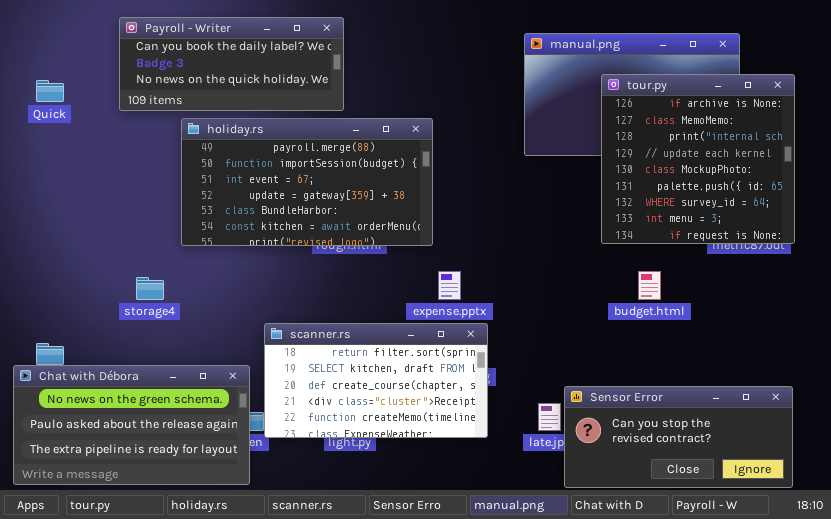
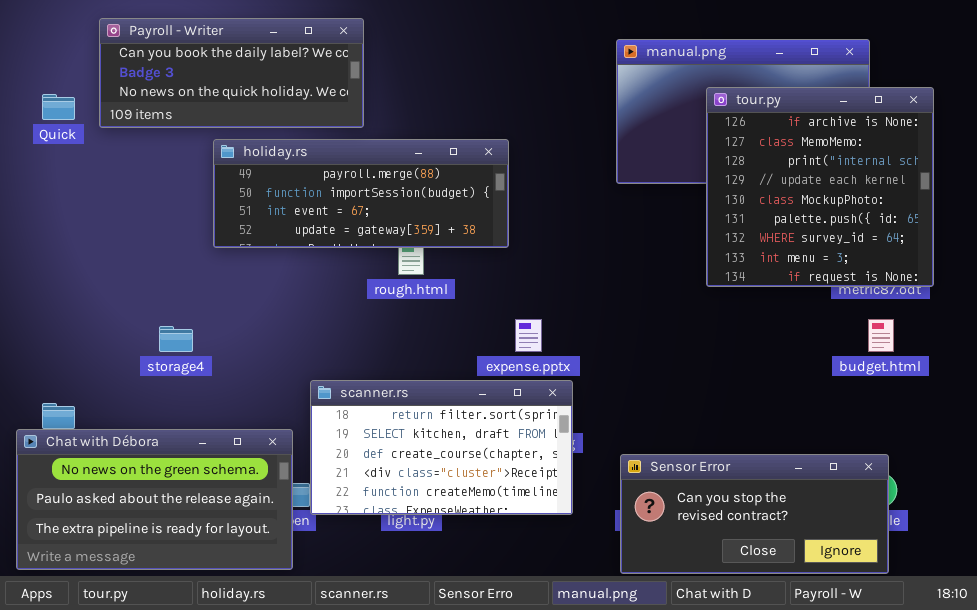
Payroll - Writer: [119,17,344,111] -> [99,18,364,128], moved
holiday.rs: [181,118,433,246] -> [213,139,509,248], resized
budget.html: [638,271,661,300] -> [868,319,894,352], moved
Sensor Error: [564,386,793,488] -> [620,454,889,574], moved

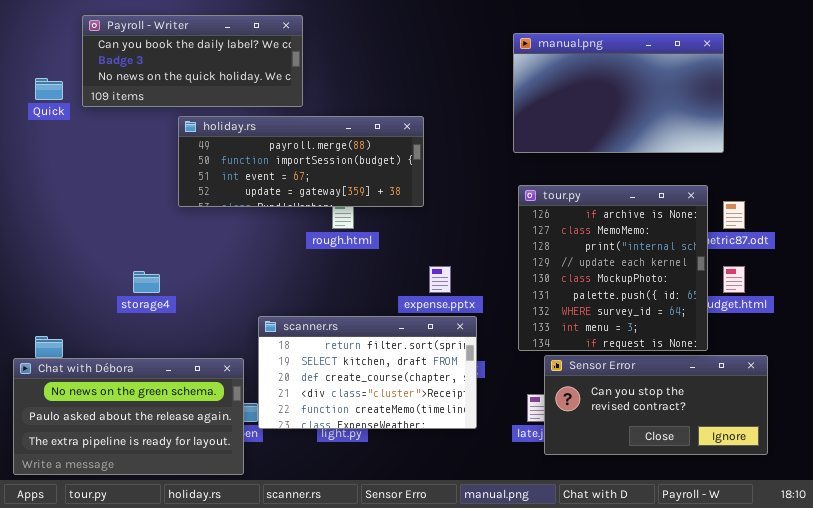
tour.py: [706,87,934,287] -> [518,185,708,351], moved
Sensor Error: [620,454,889,574] -> [544,355,768,455], moved

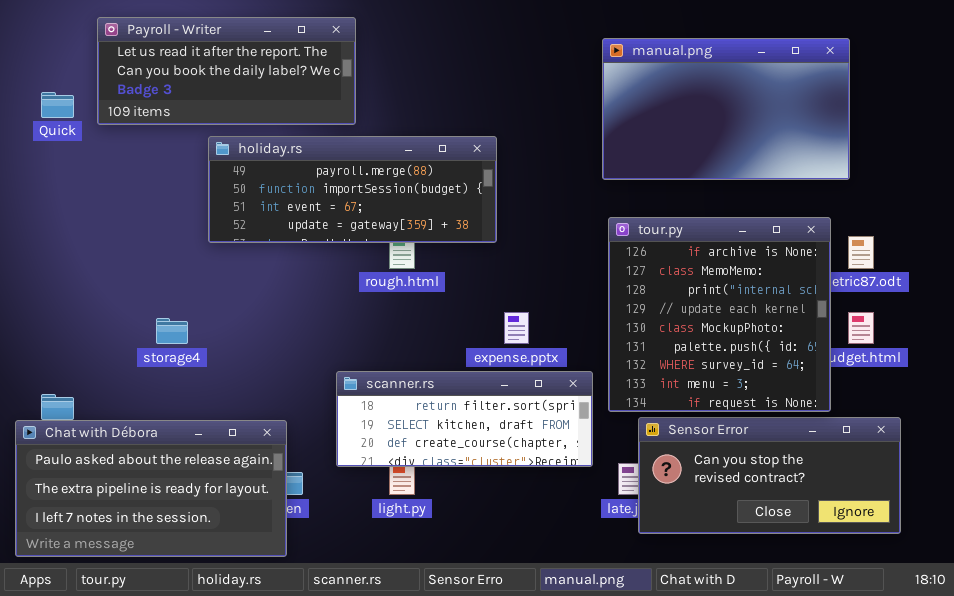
Payroll - Writer: [82,15,303,107] -> [97,17,356,125], scrolled up 1 row
scanner.rs: [258,316,477,429] -> [336,371,593,467], moved, resized
Chat with Débora: [13,358,244,475] -> [15,420,287,557], scrolled down 1 row

